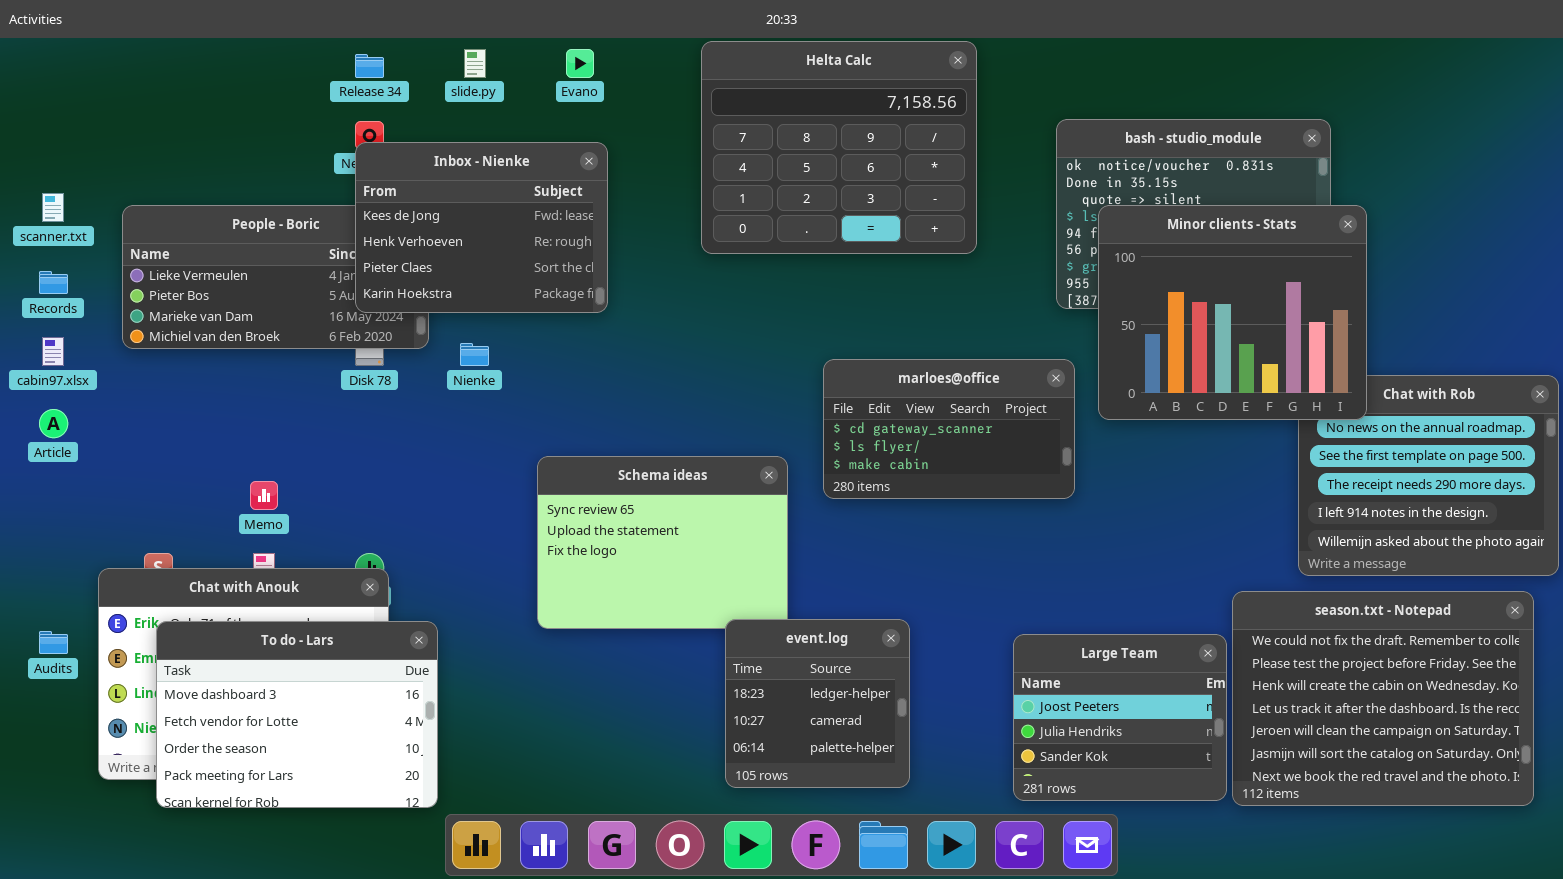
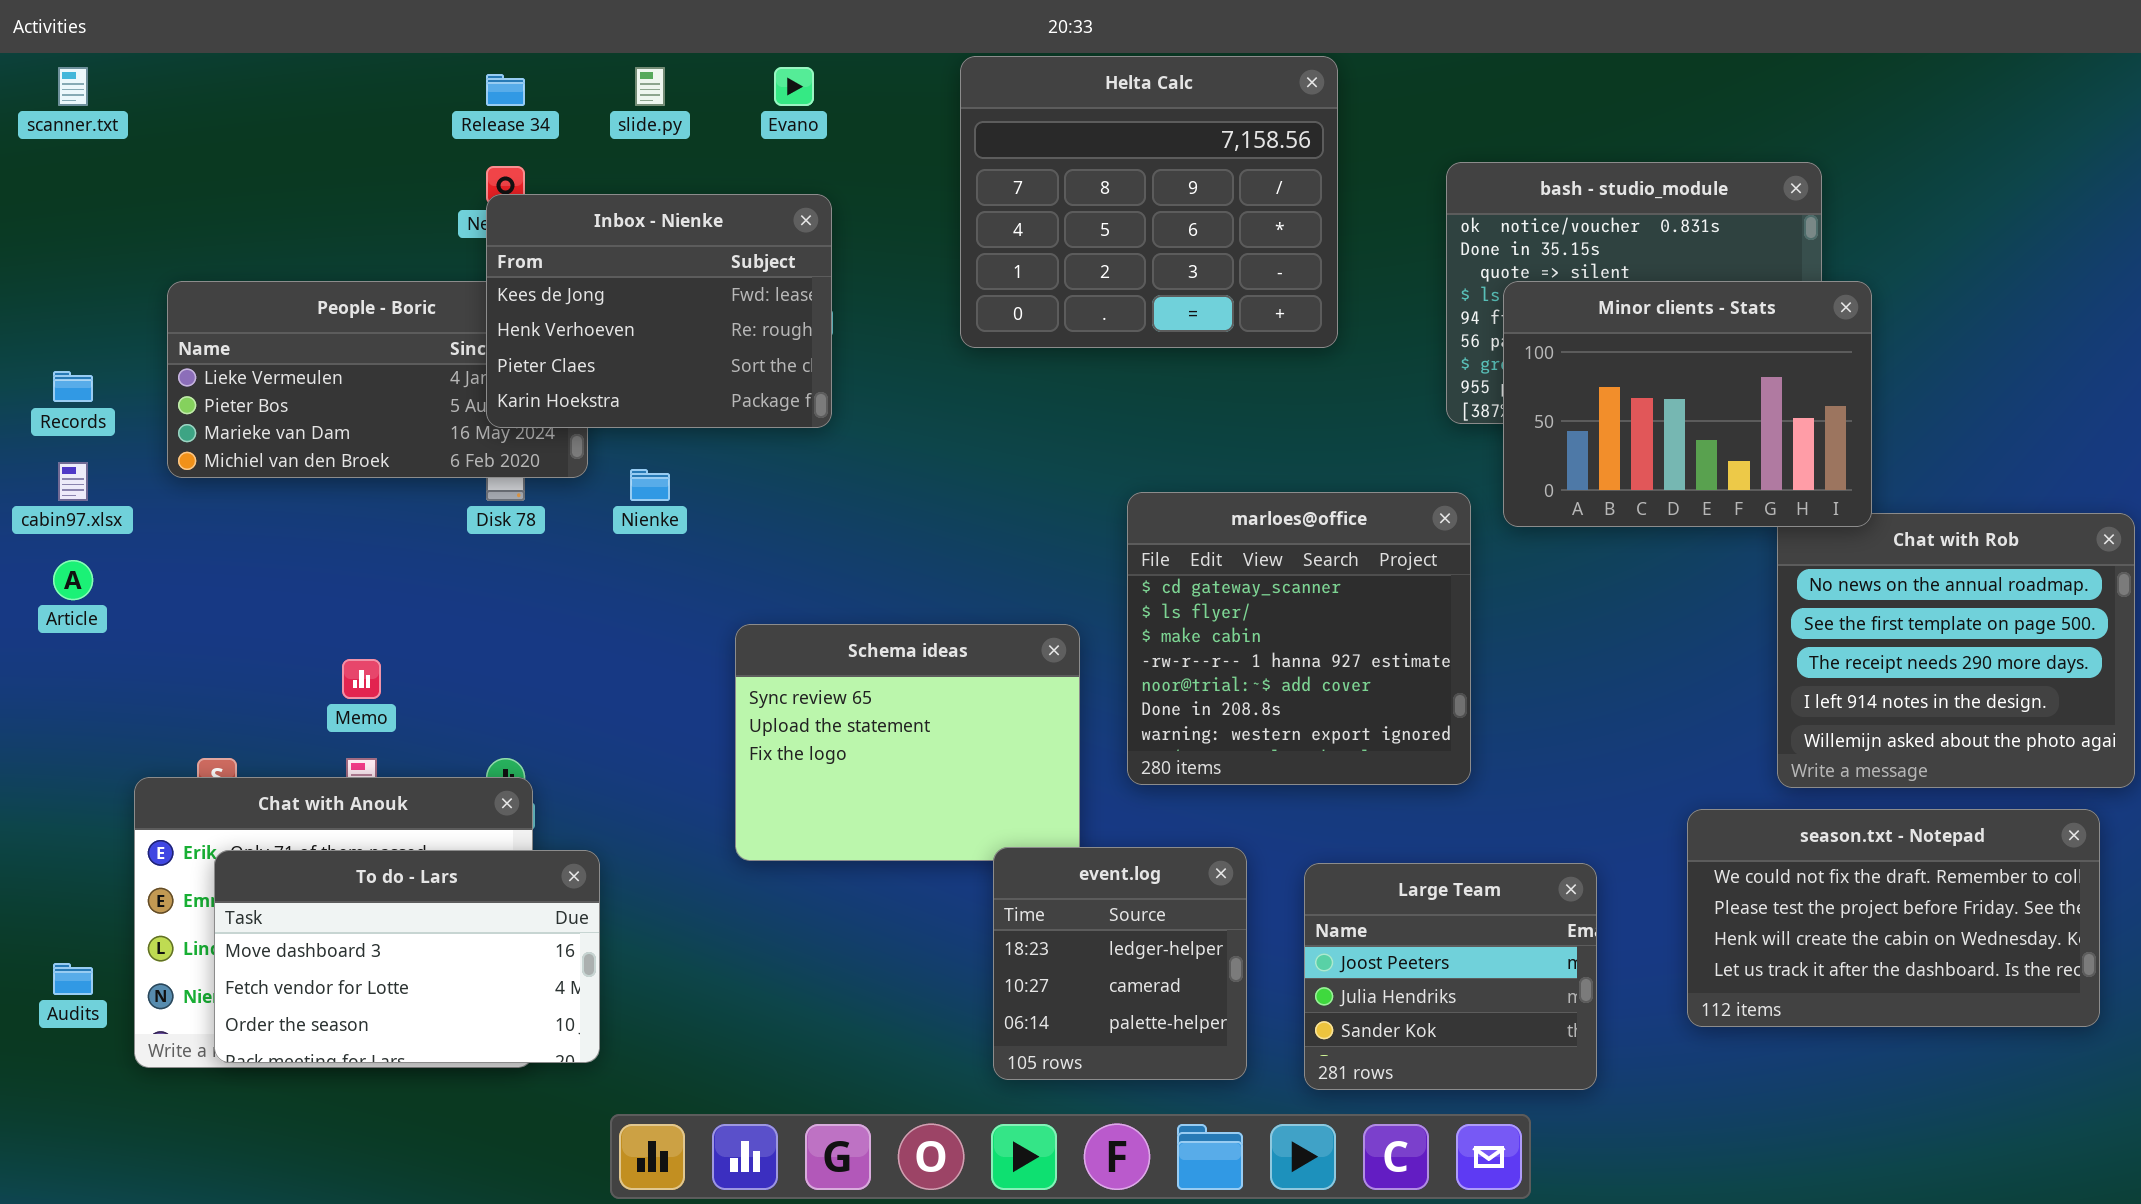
scanner.txt: [42,193,64,222] -> [58,67,88,106], moved
Minor clients - Stats: [1098,205,1367,420] -> [1503,281,1872,527], resized
marloes@office: [823,359,1075,499] -> [1127,492,1471,785], resized
season.txt - Notepad: [1232,591,1534,806] -> [1687,809,2100,1027], resized
To do - Lars: [156,621,438,808] -> [214,850,600,1063], resized
Audits: [39,631,68,654] -> [53,963,93,995], moved
Large Team: [1013,634,1227,801] -> [1304,863,1597,1090], moved

